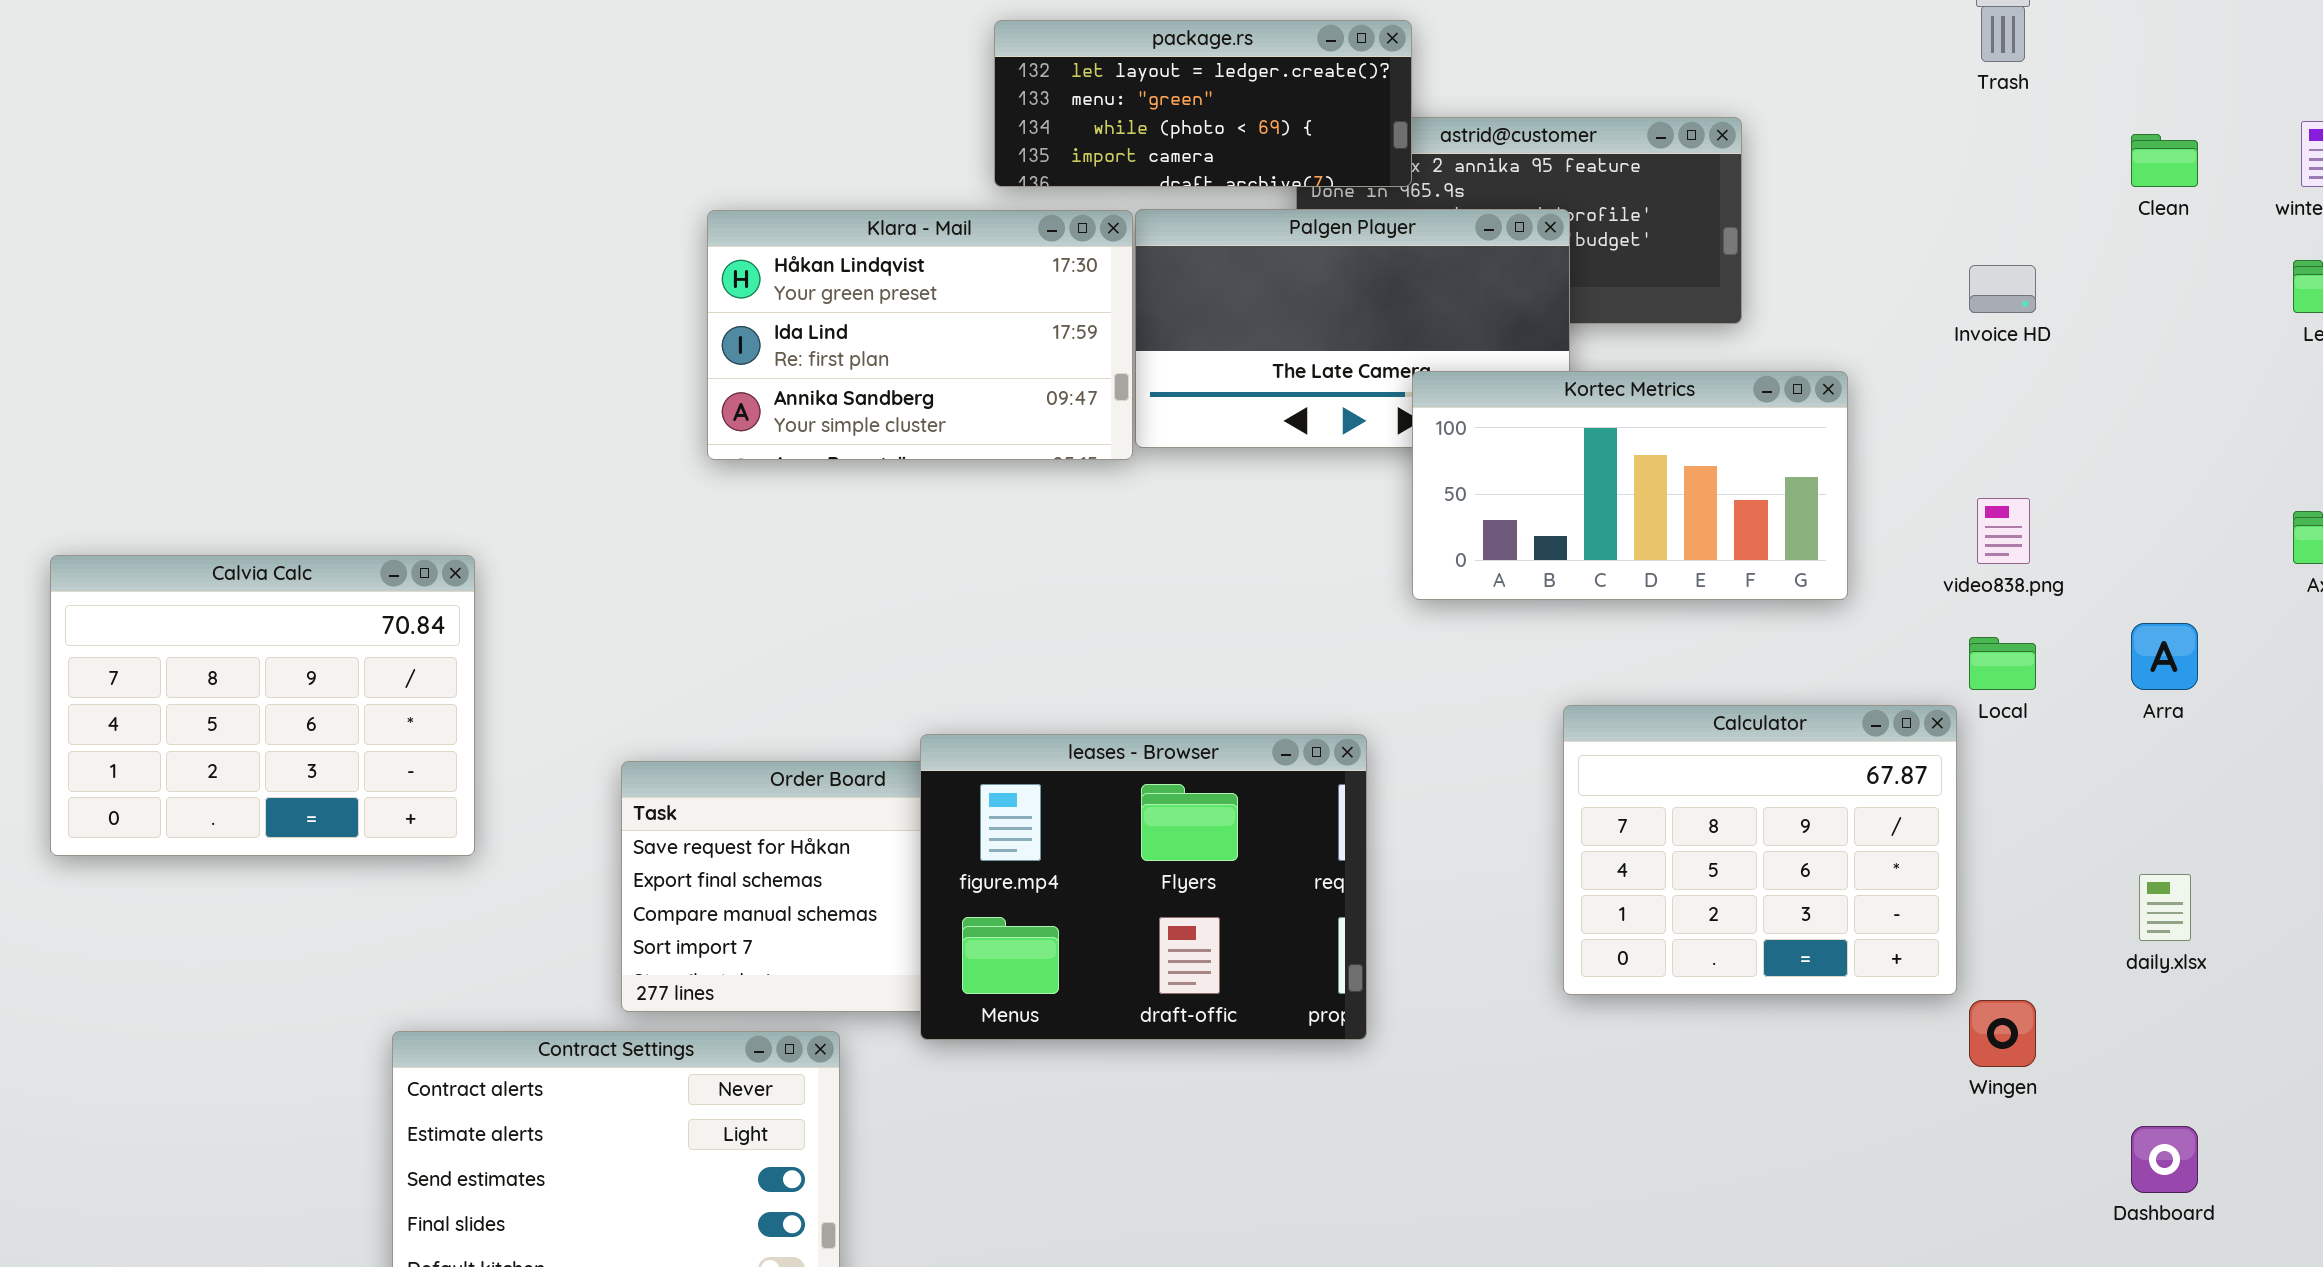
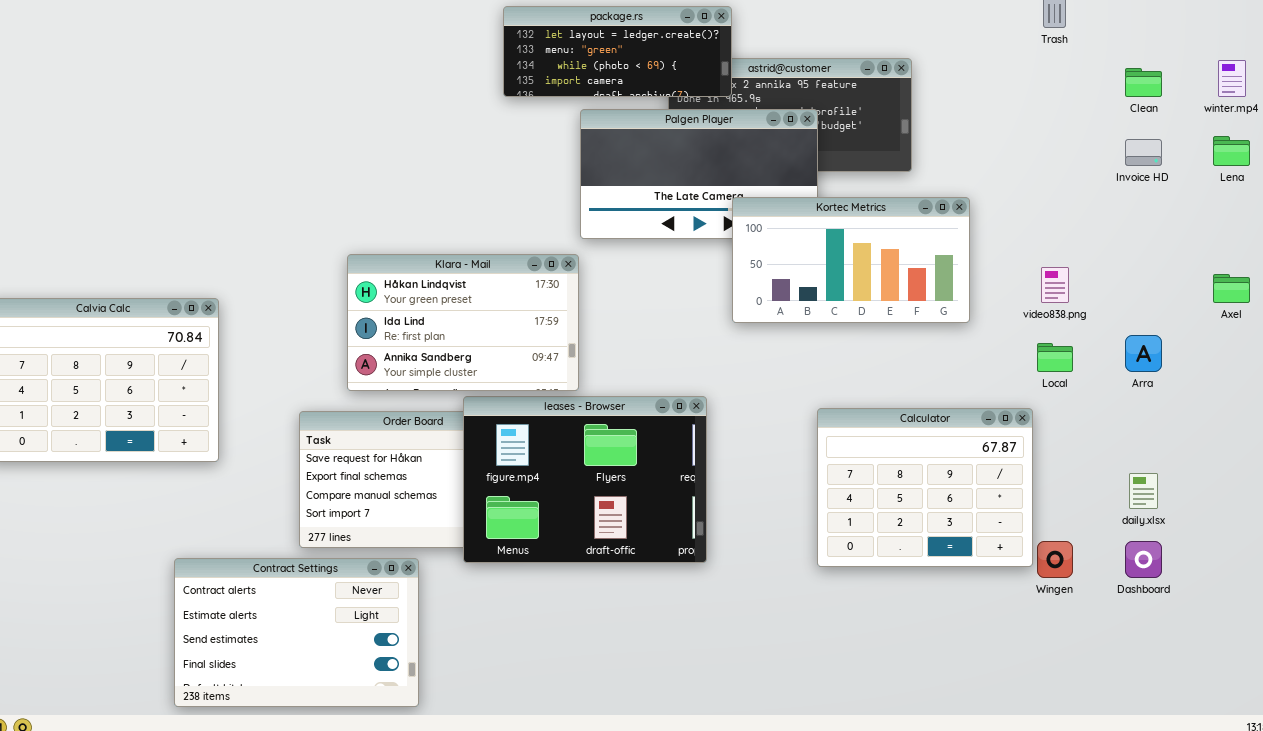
Klara - Mail: [707,210,1133,460] -> [347,254,579,391], moved
Invoice HD: [1969,265,2036,313] -> [1125,139,1162,166], moved
Calculator: [1563,705,1957,995] -> [817,408,1033,567], moved
Dashboard: [2131,1126,2198,1193] -> [1125,541,1162,578], moved

